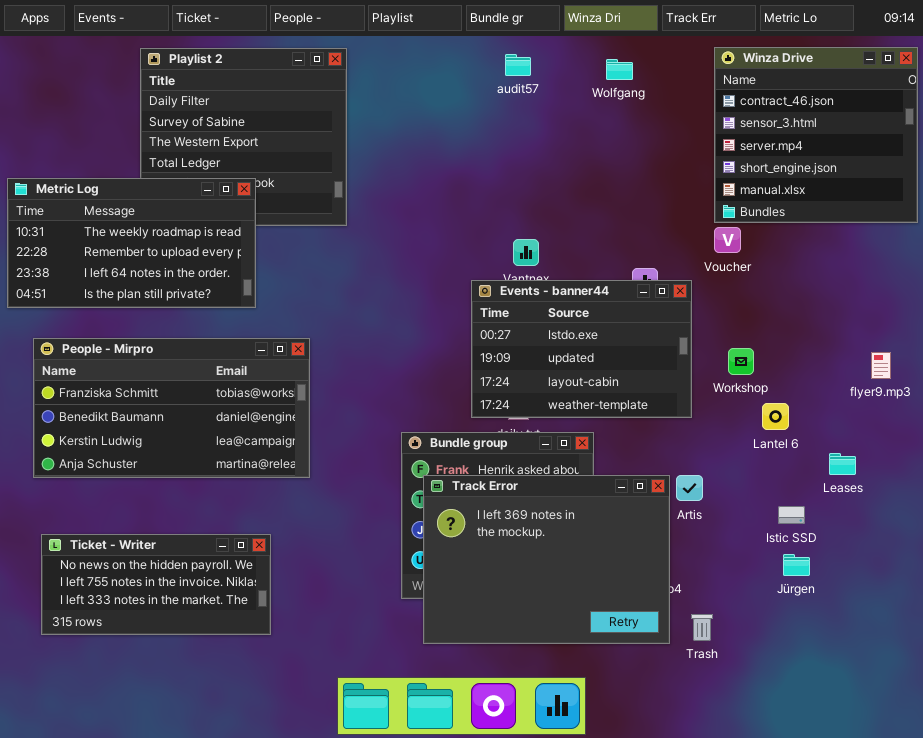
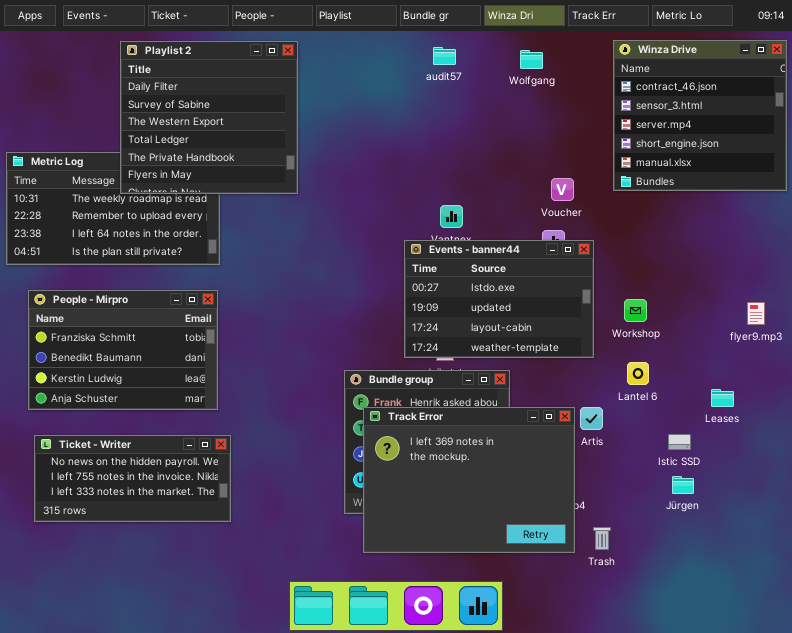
Playlist 2: [140,48,347,226] -> [120,41,298,194], raised
Voucher: [714,227,741,253] -> [551,178,574,201], moved
People - Mirpro: [33,338,310,478] -> [28,290,218,410], resized
Lantel 6: [762,403,789,430] -> [627,362,649,385], moved
Ticket - Writer: [41,534,271,635] -> [34,435,231,522], moved

